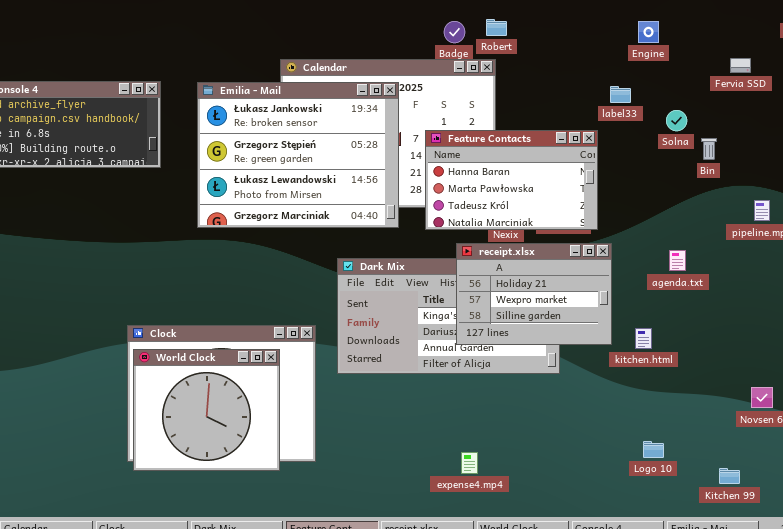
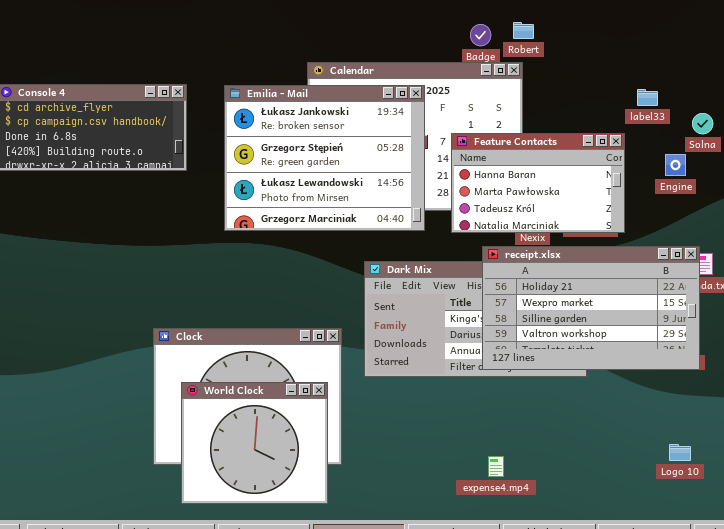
Engine: [638,21,659,43] -> [665,154,686,176], moved
receipt.xlsx: [456,243,612,345] -> [482,246,700,370], resized
World Clock: [133,349,280,471] -> [181,382,328,504], moved

